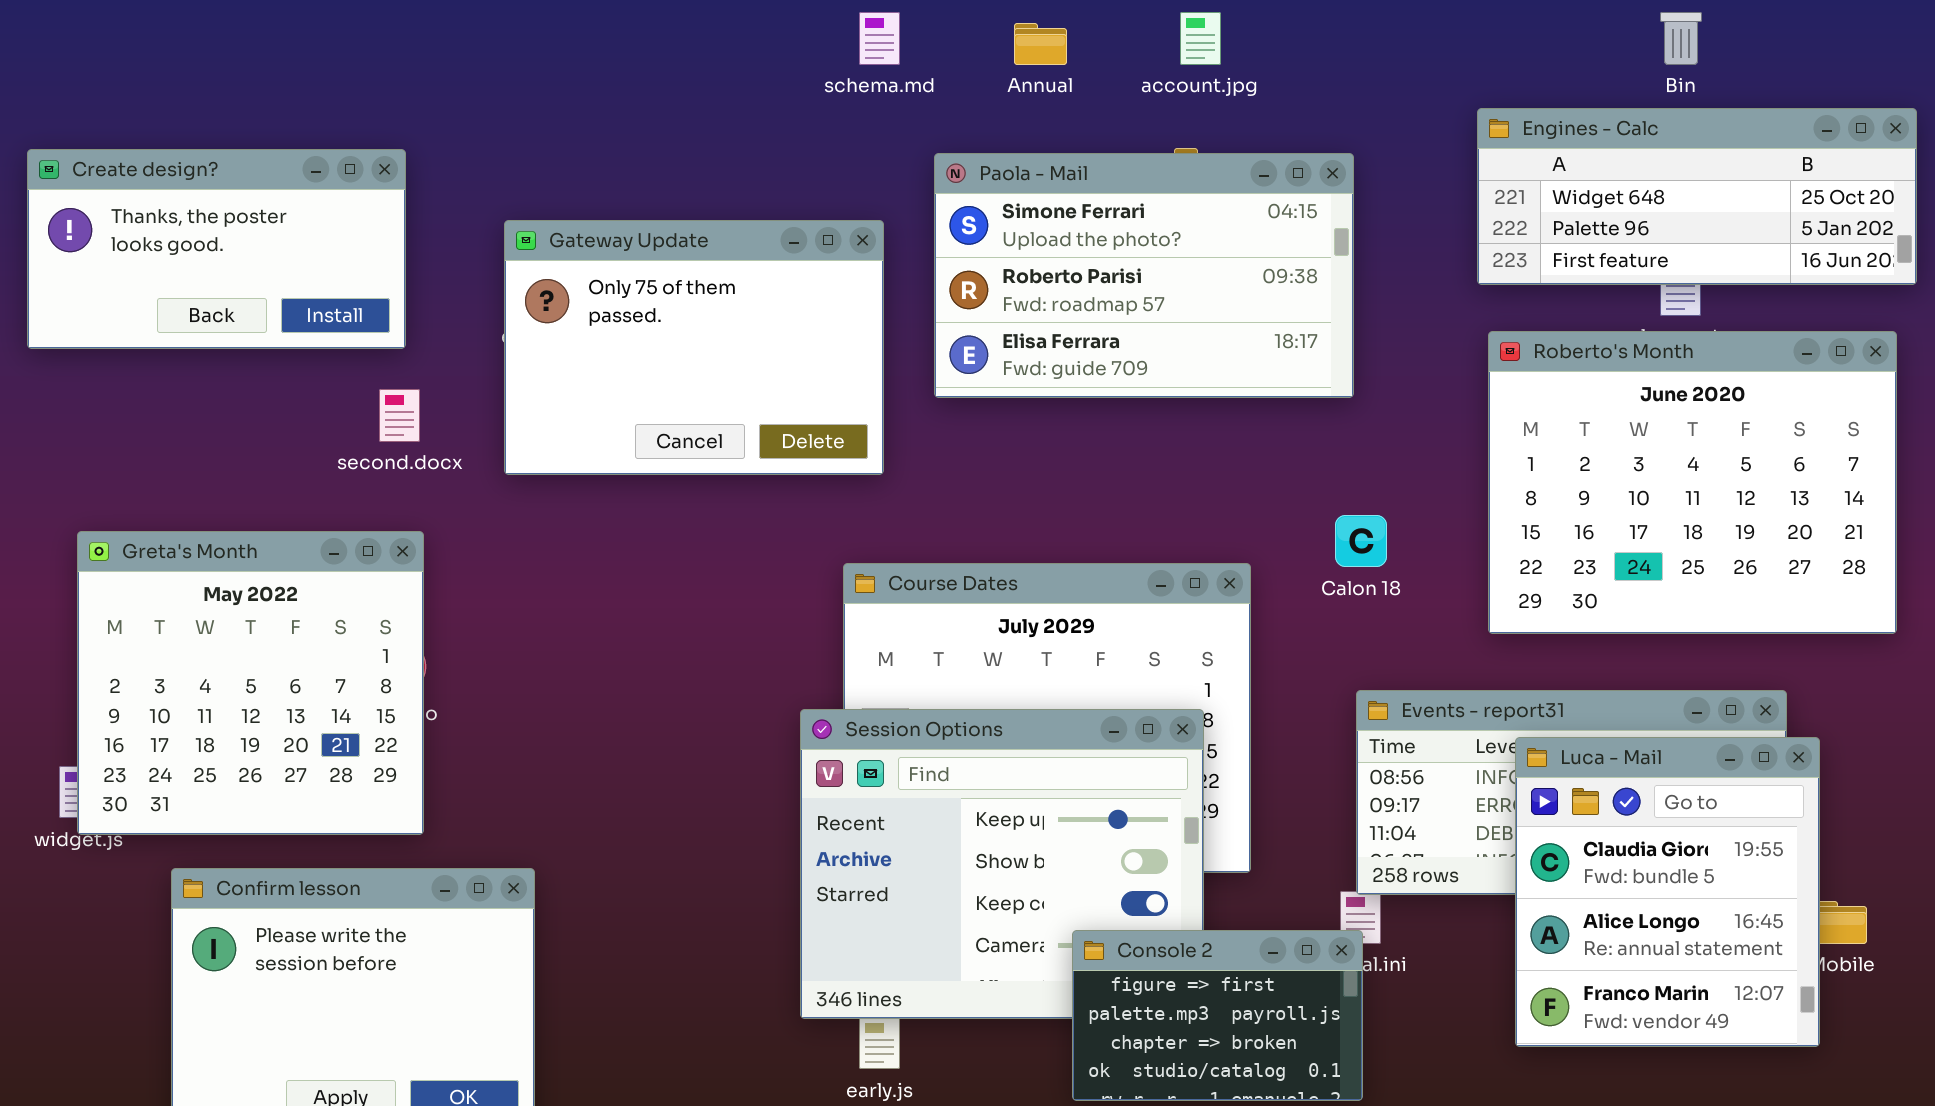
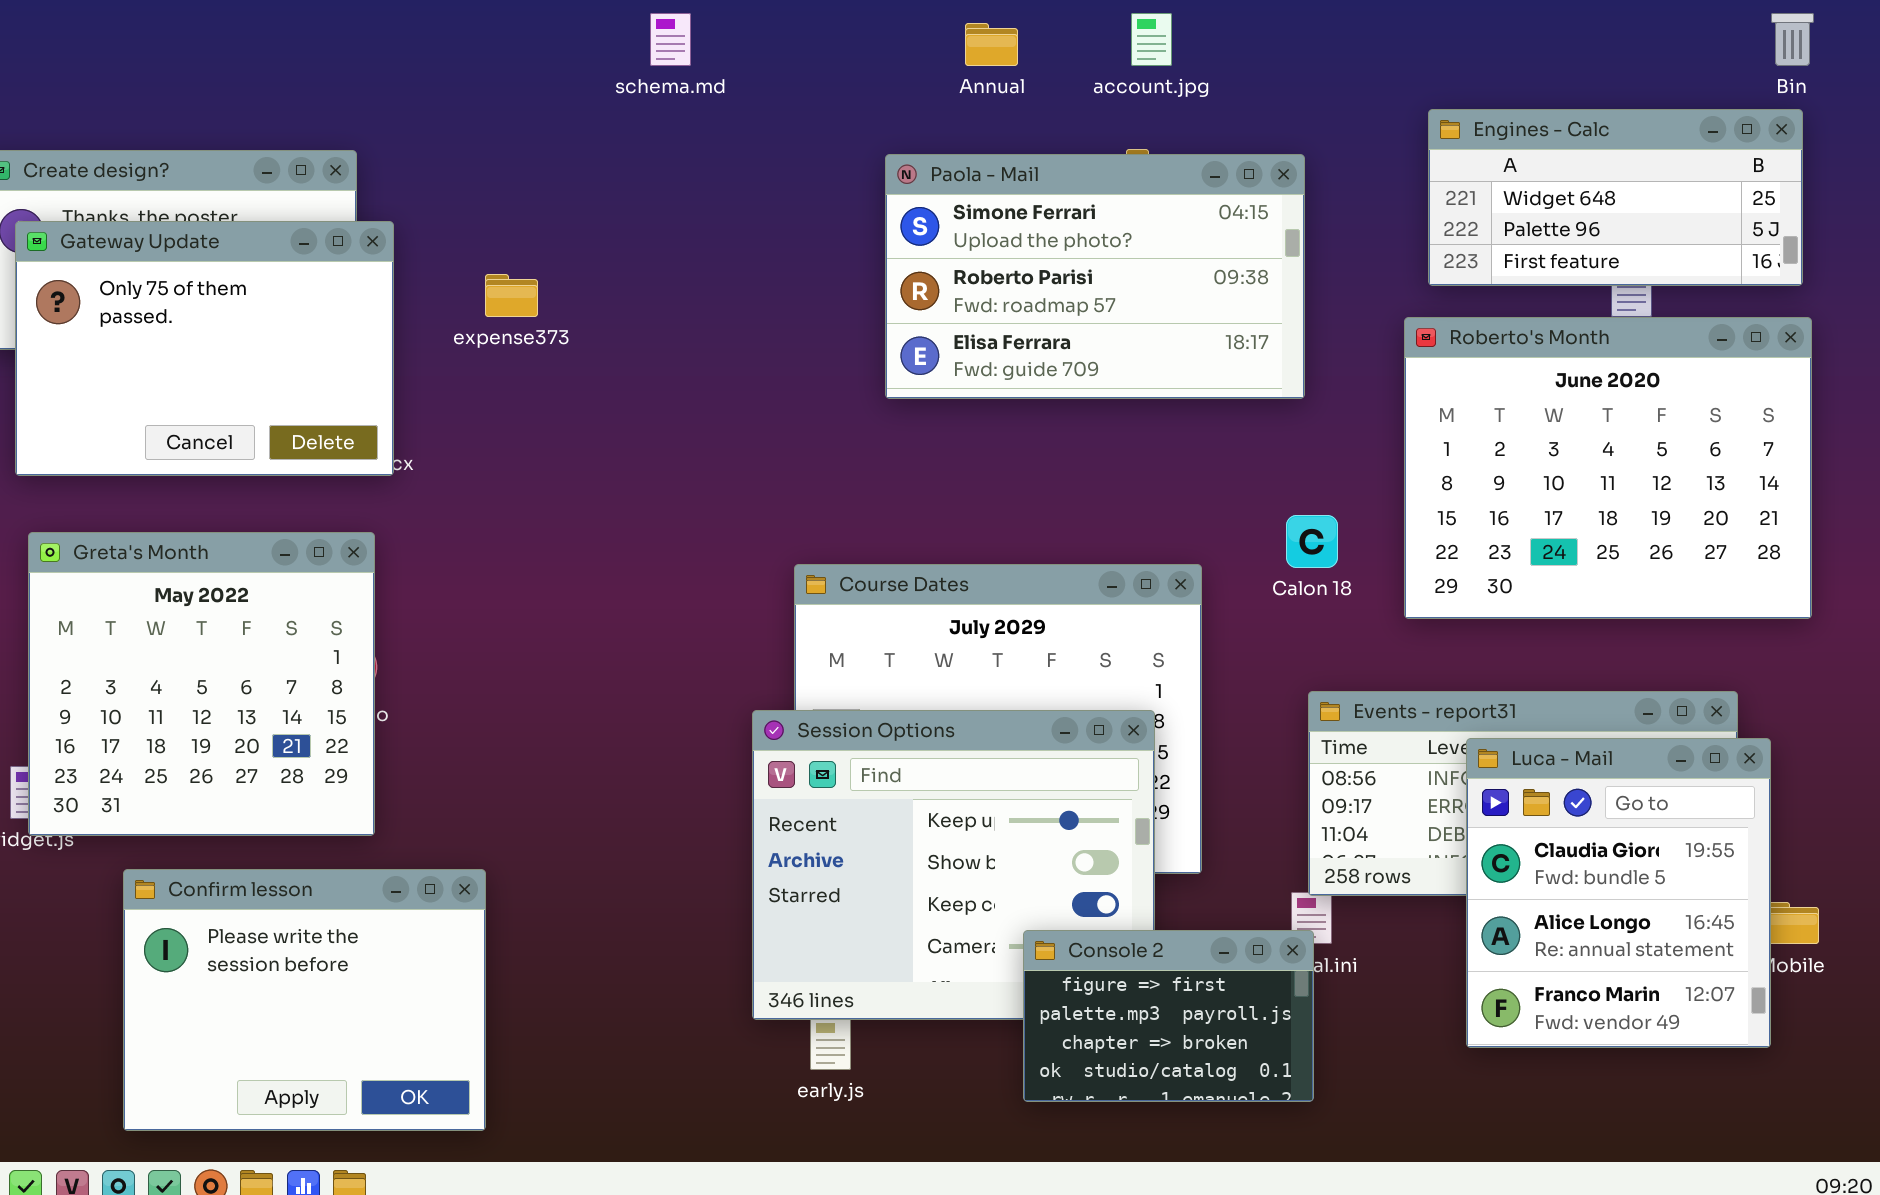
schema.md: [859,12,900,65] -> [650,13,691,66], moved
Bin: [1660,12,1702,65] -> [1771,13,1814,66], moved
Engines - Calc: [1477,108,1917,285] -> [1428,109,1803,286], resized
Gateway Update: [504,220,884,475] -> [15,221,394,476], moved
Roberto's Month: [1488,331,1897,634] -> [1404,317,1812,619], moved

